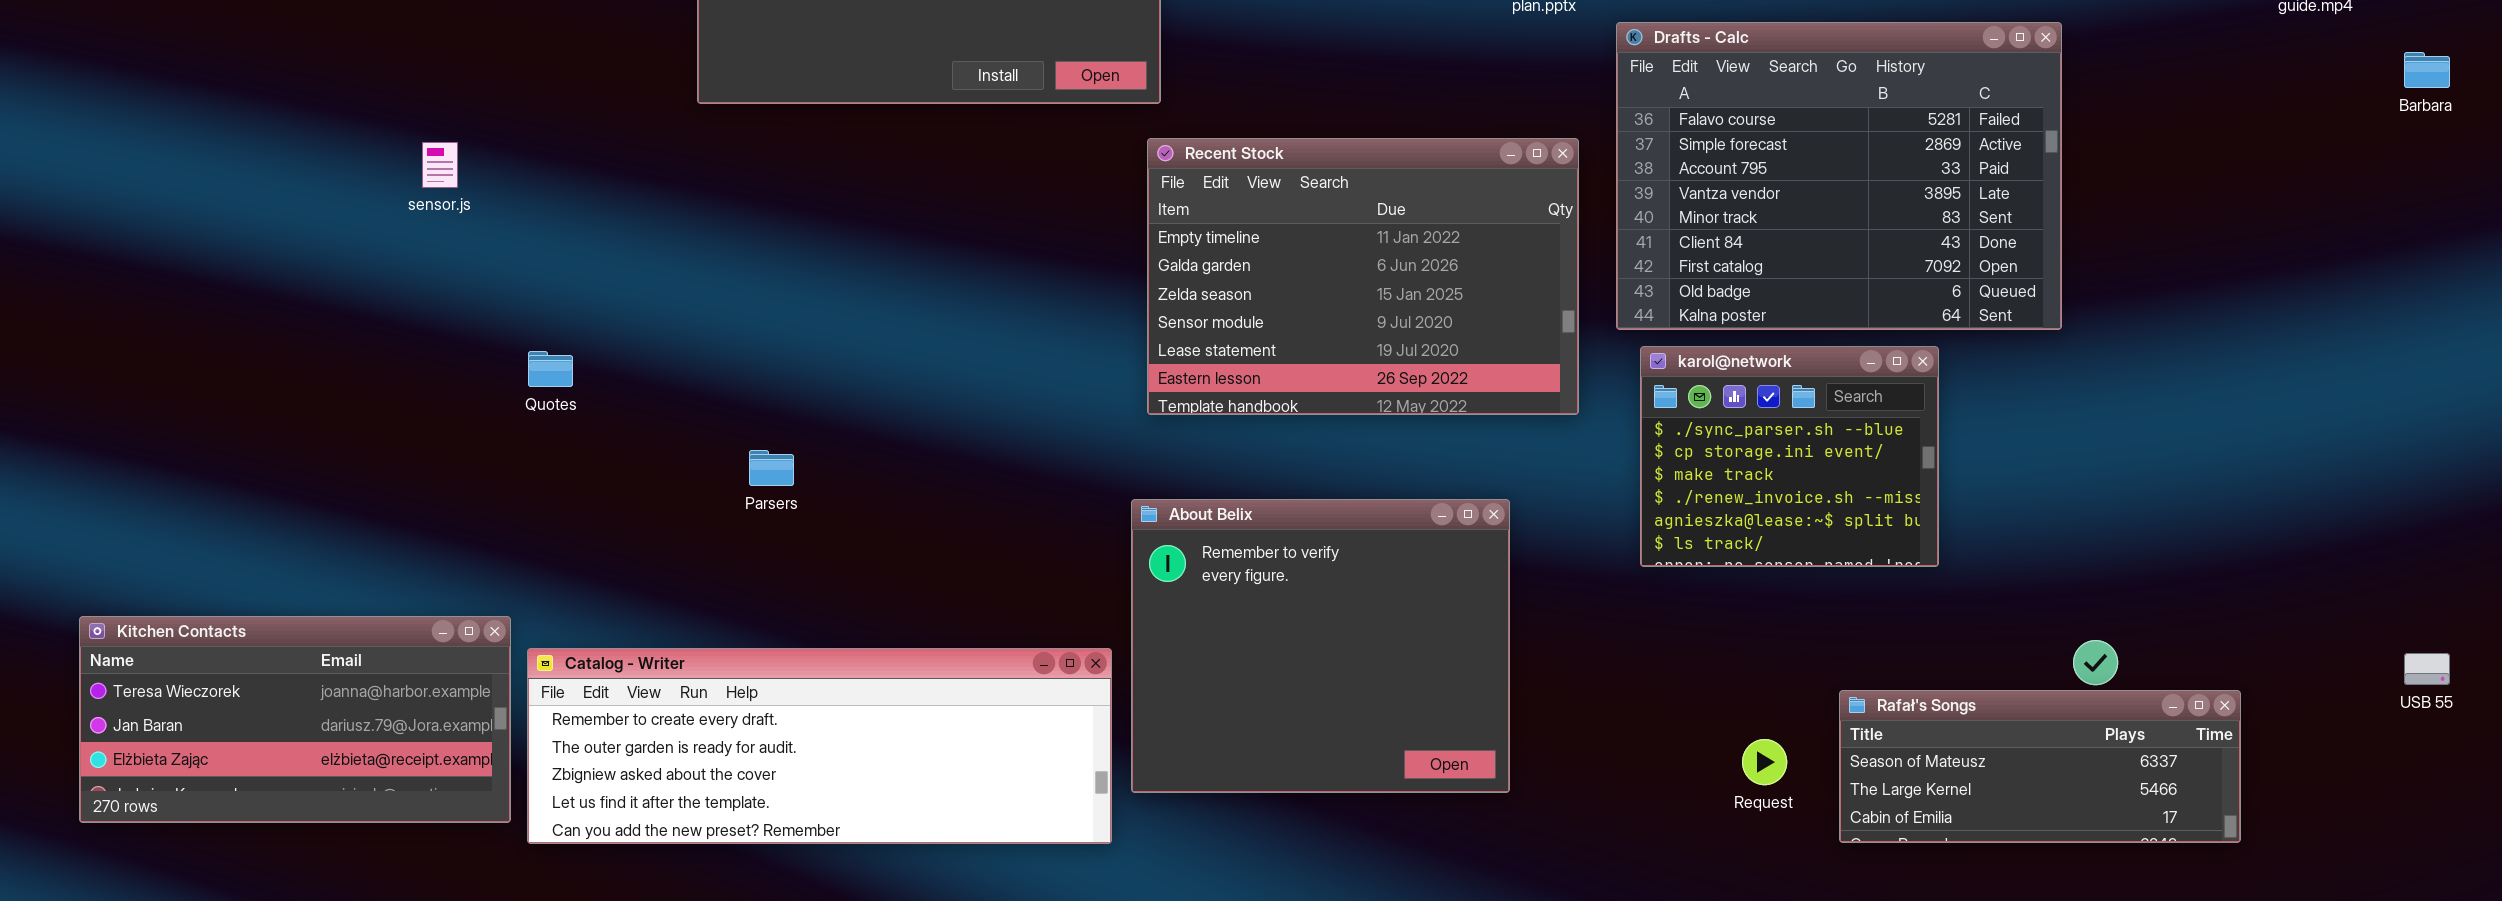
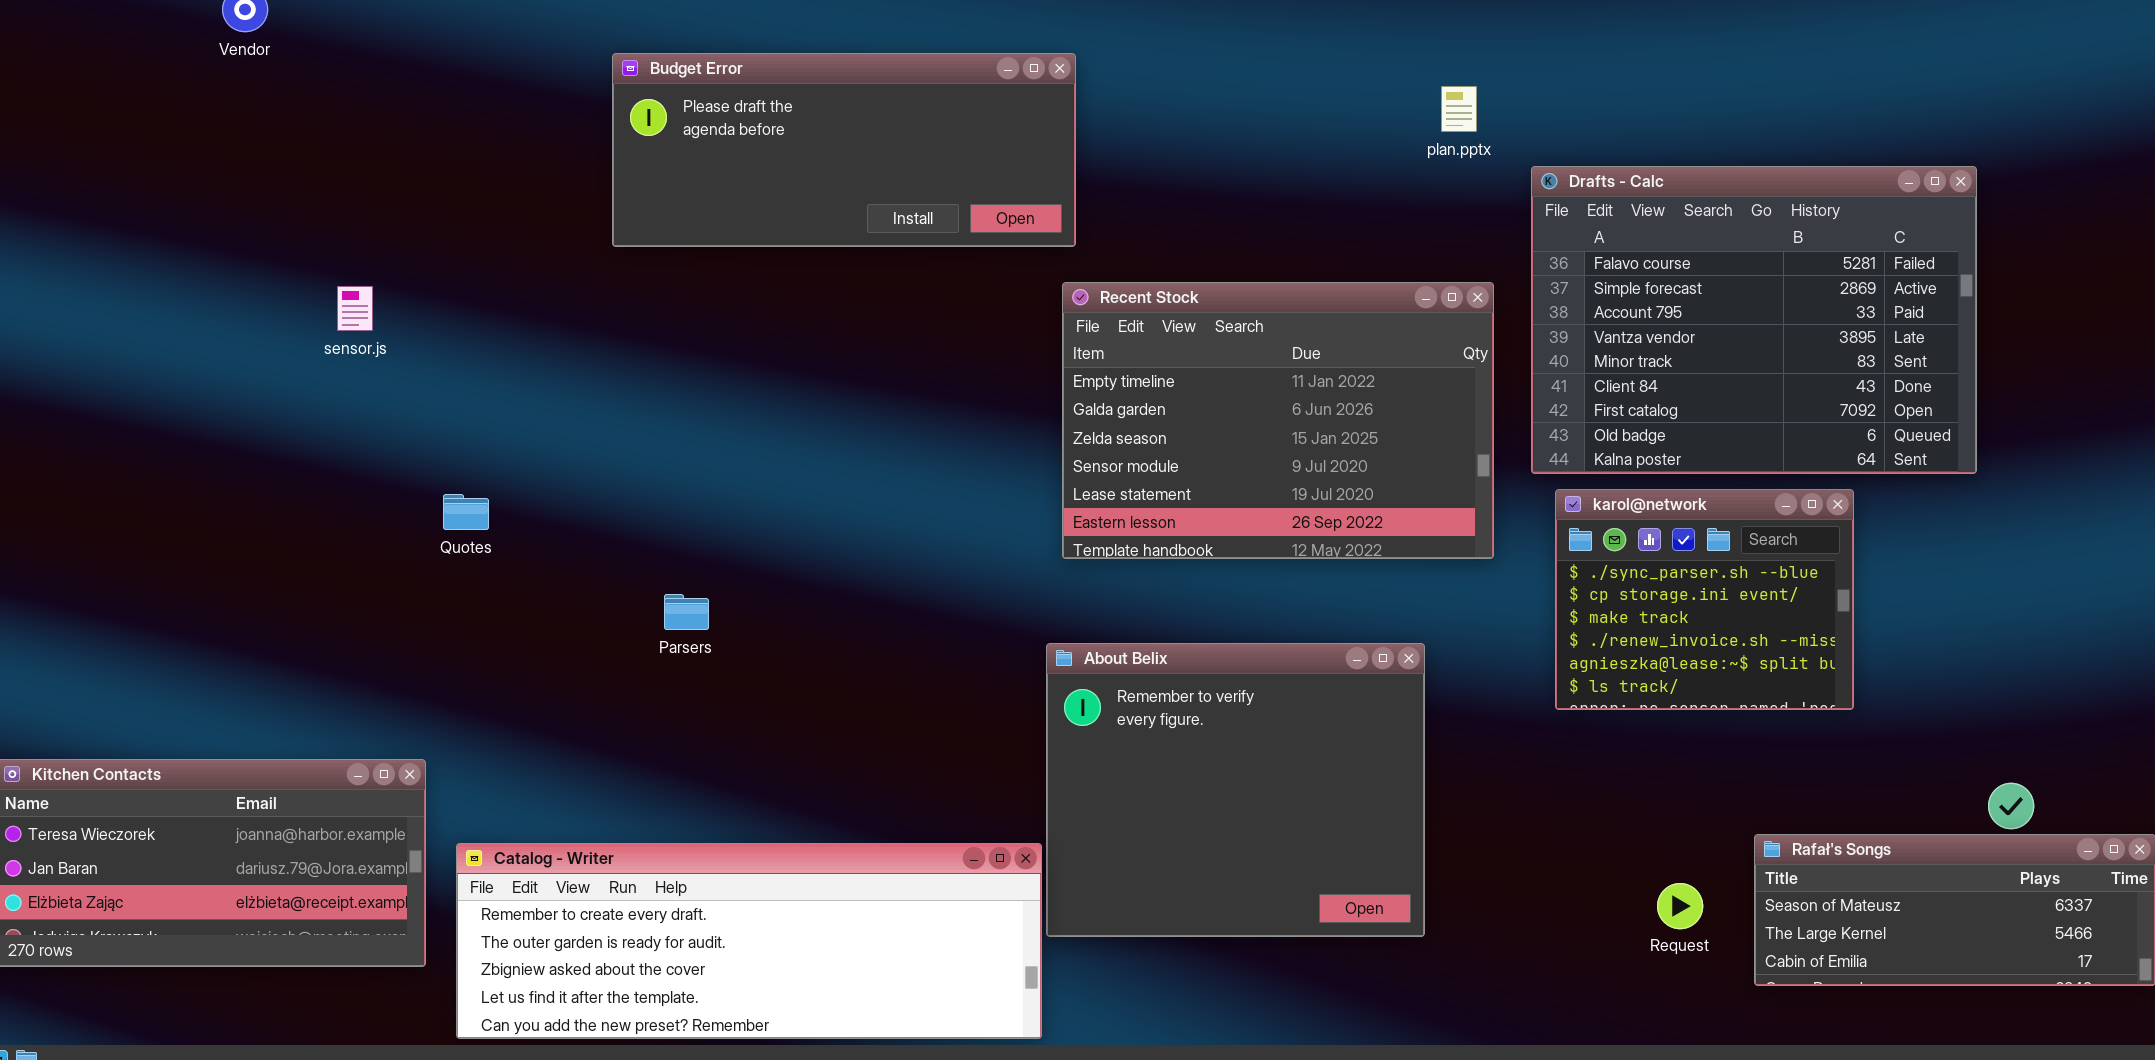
Catalog - Writer: [527,648,1112,844] -> [456,843,1042,1039], moved

